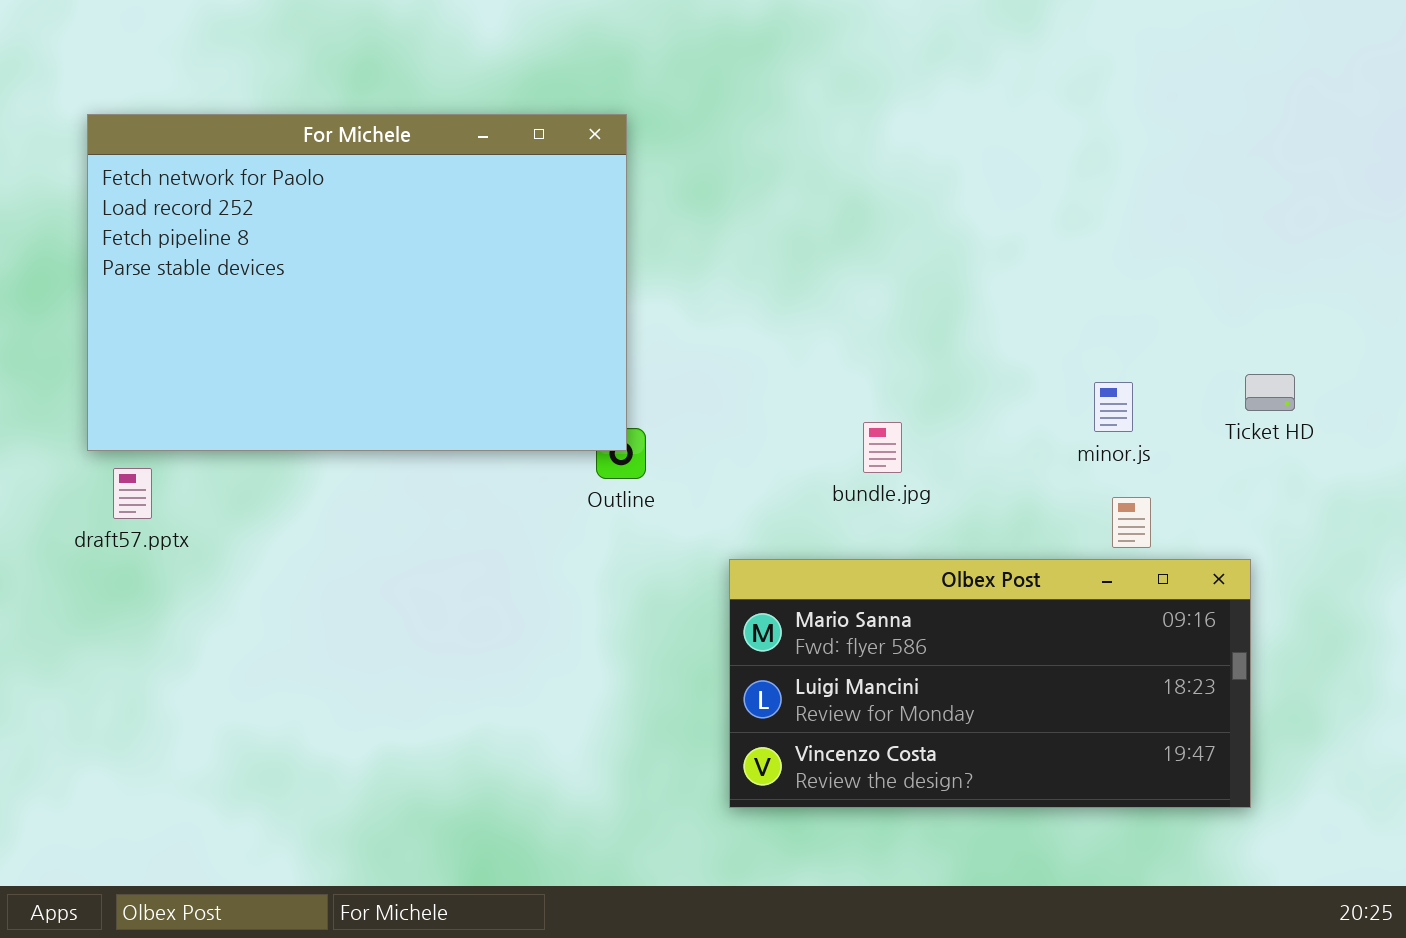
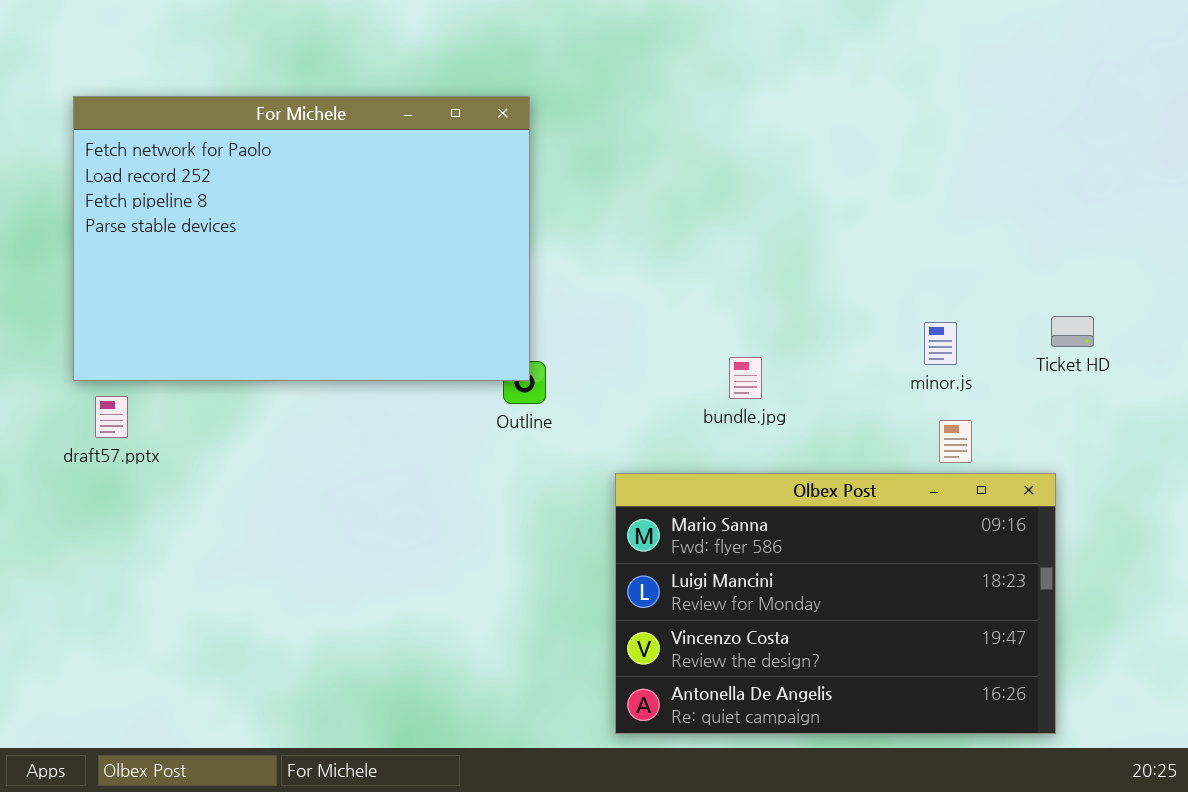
Olbex Post: [729,559,1251,808] -> [615,473,1056,734], resized

